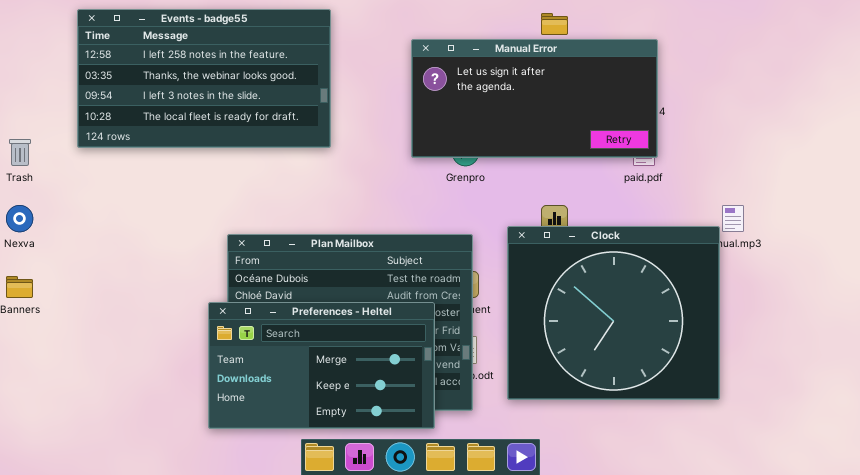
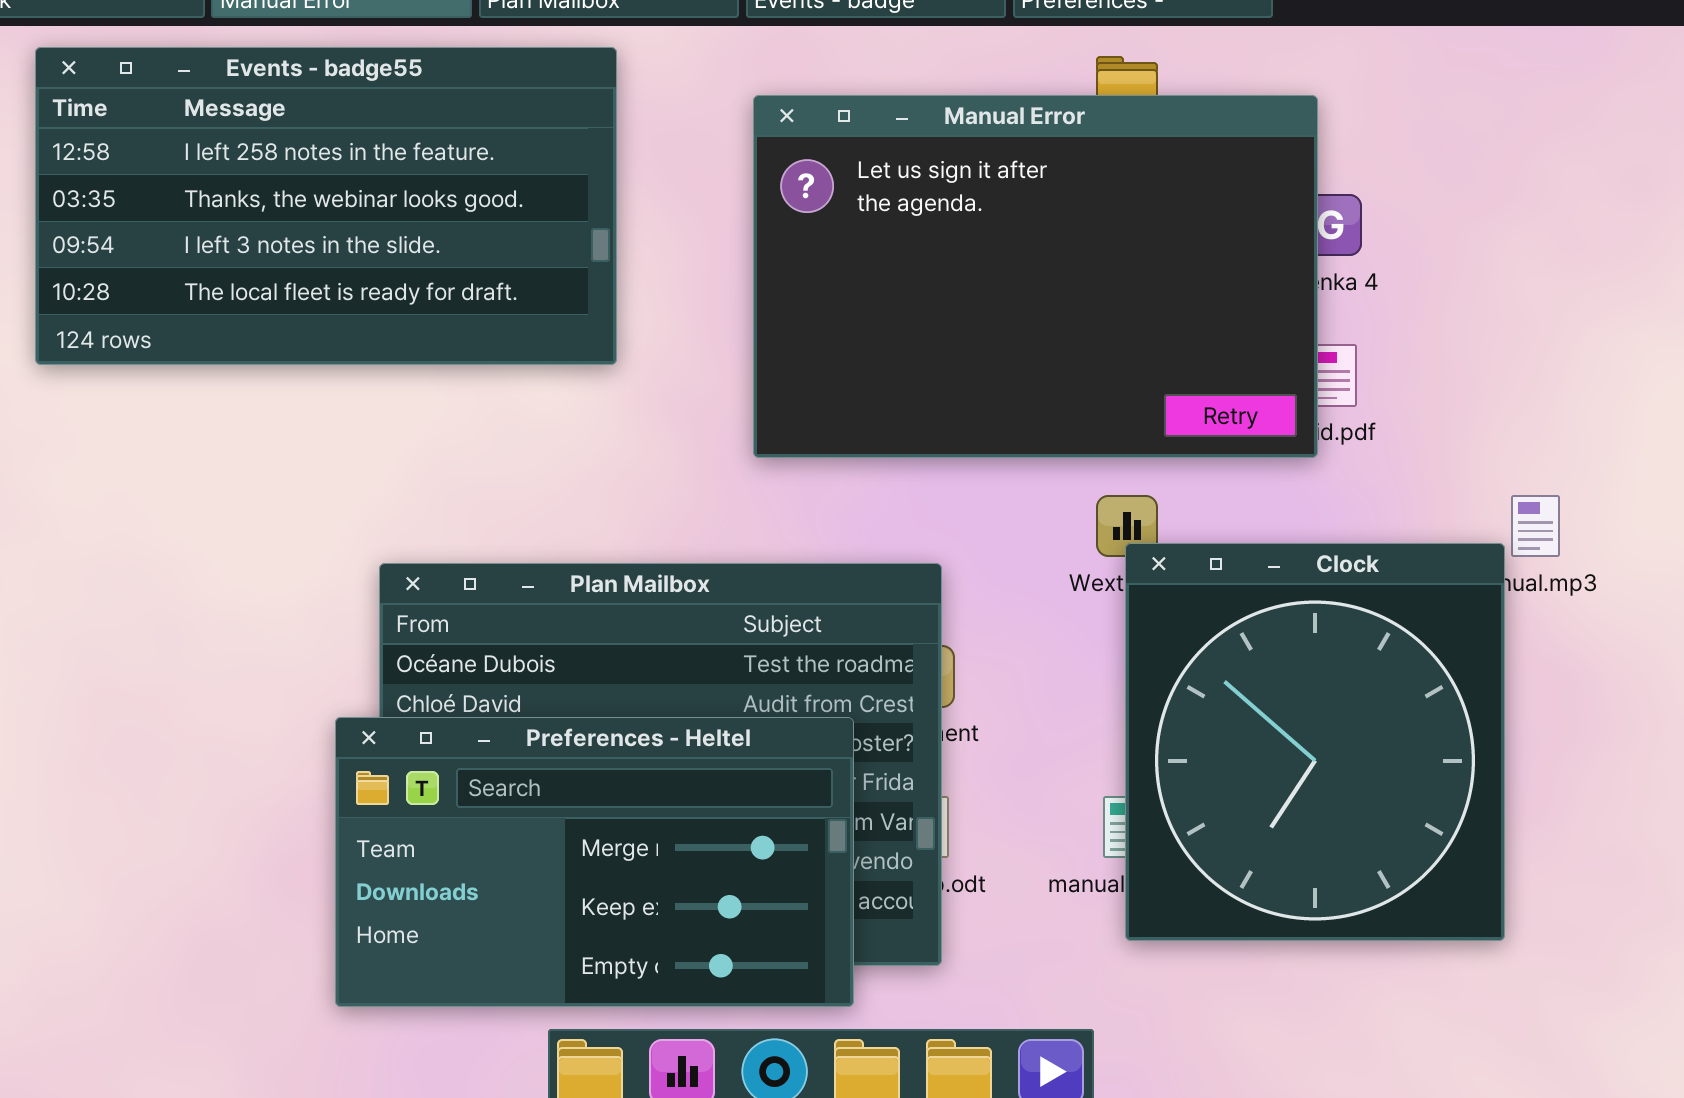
Manual Error: [411,39,658,158] -> [753,95,1318,458], moved, resized
Clock: [507,226,720,400] -> [1125,543,1505,941], resized

